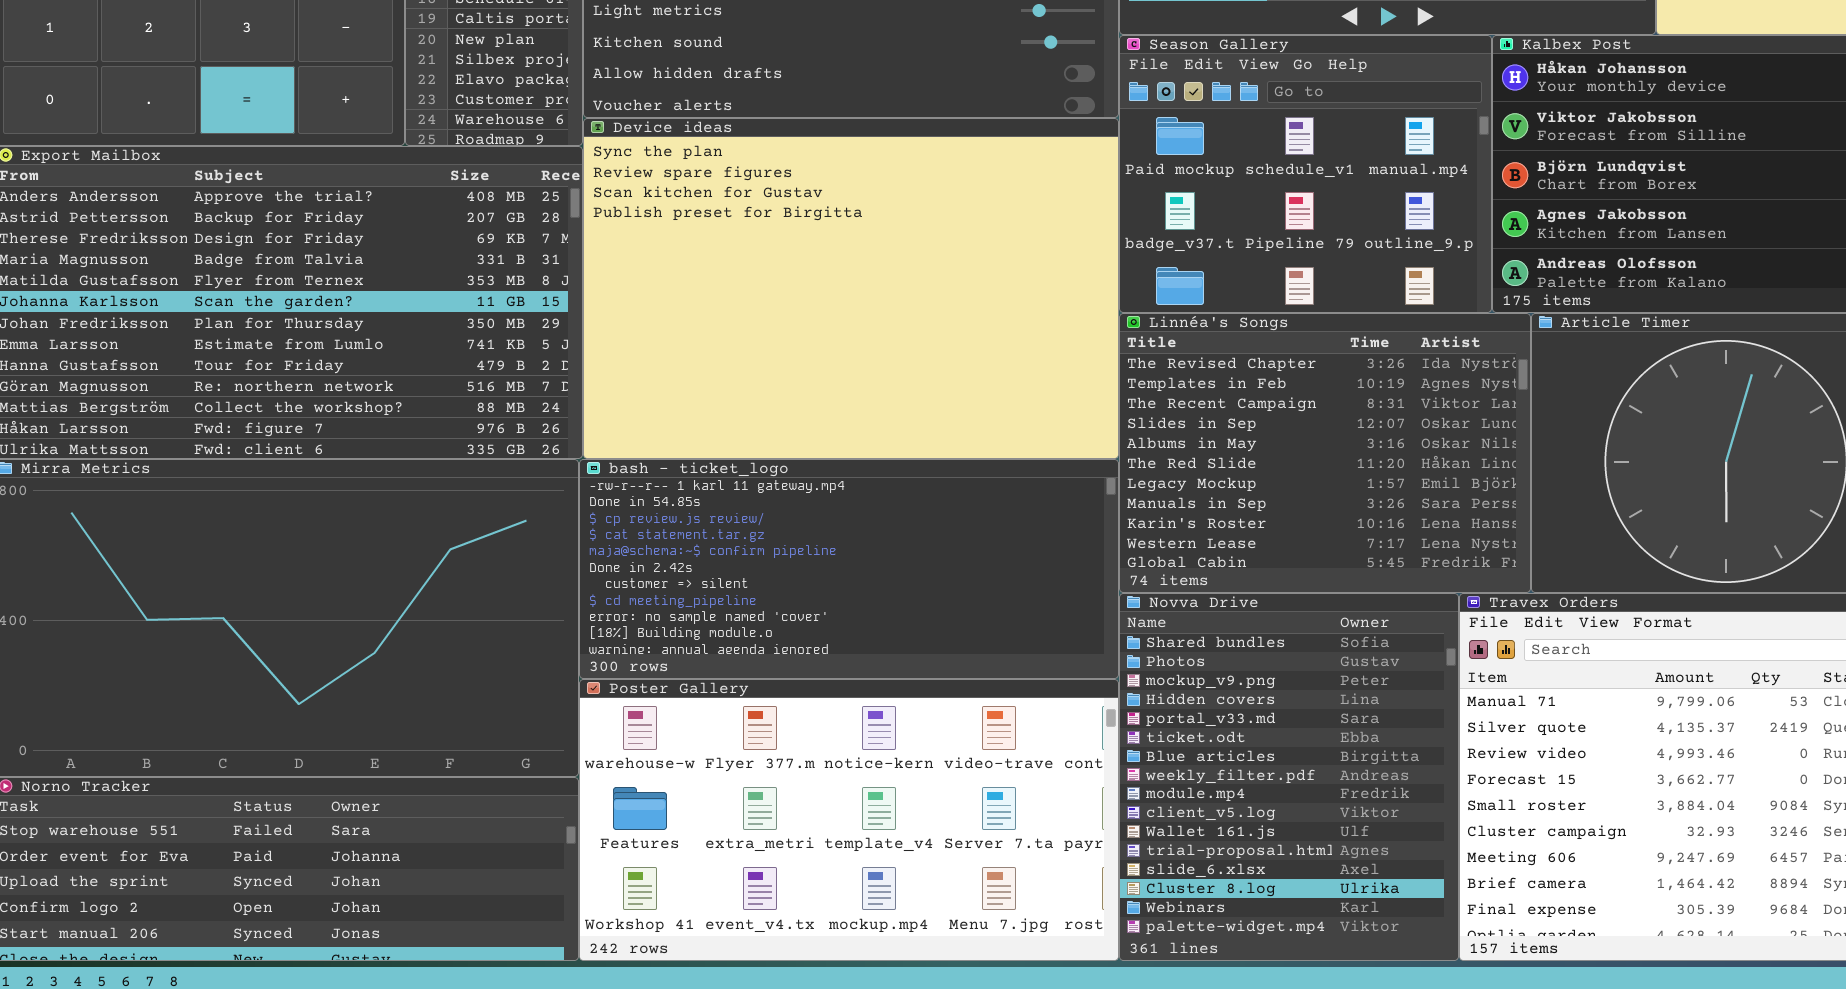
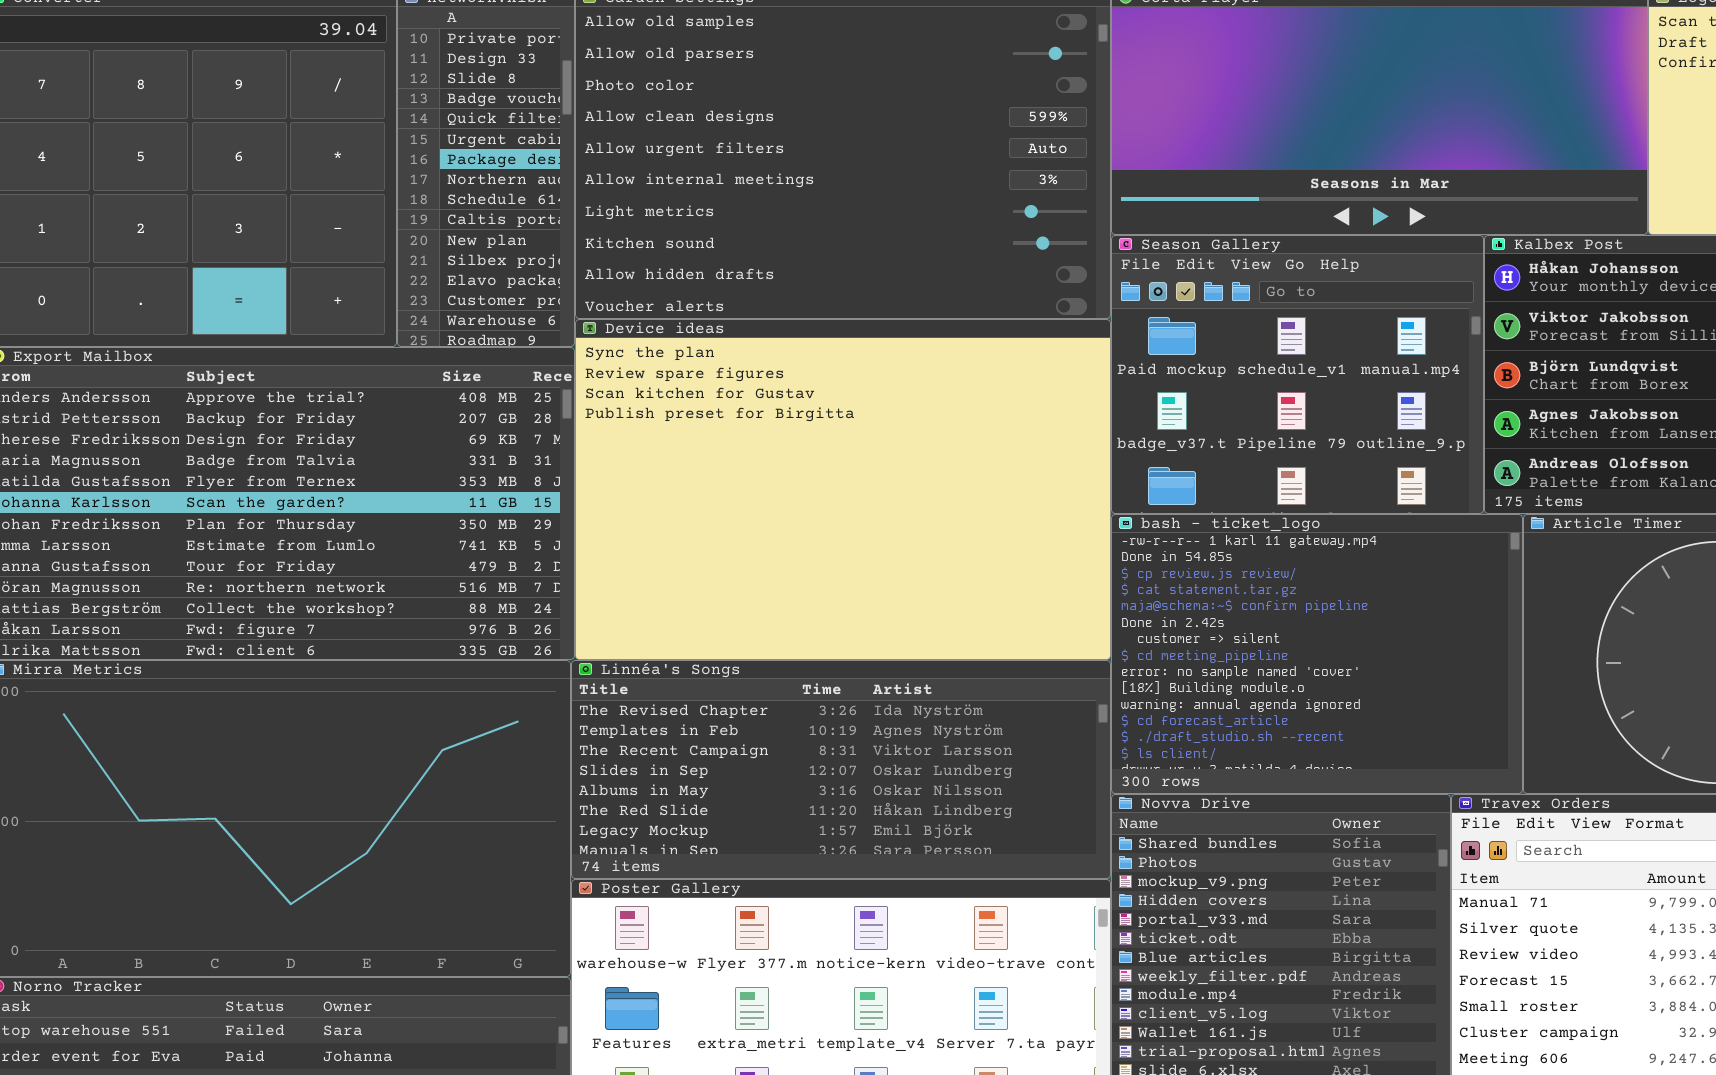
Linnéa's Songs: [1119,313,1531,593] -> [571,660,1111,879], moved, resized
bash - ticket_logo: [579,459,1119,679] -> [1111,514,1523,794], moved, resized

